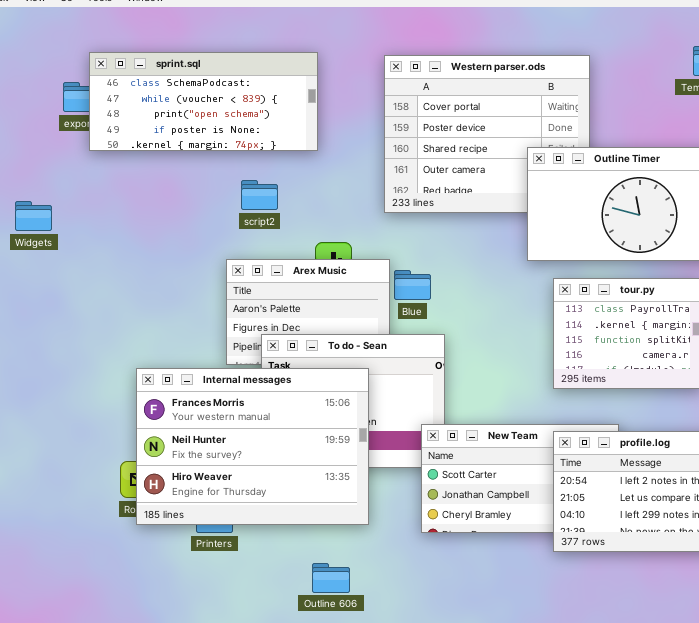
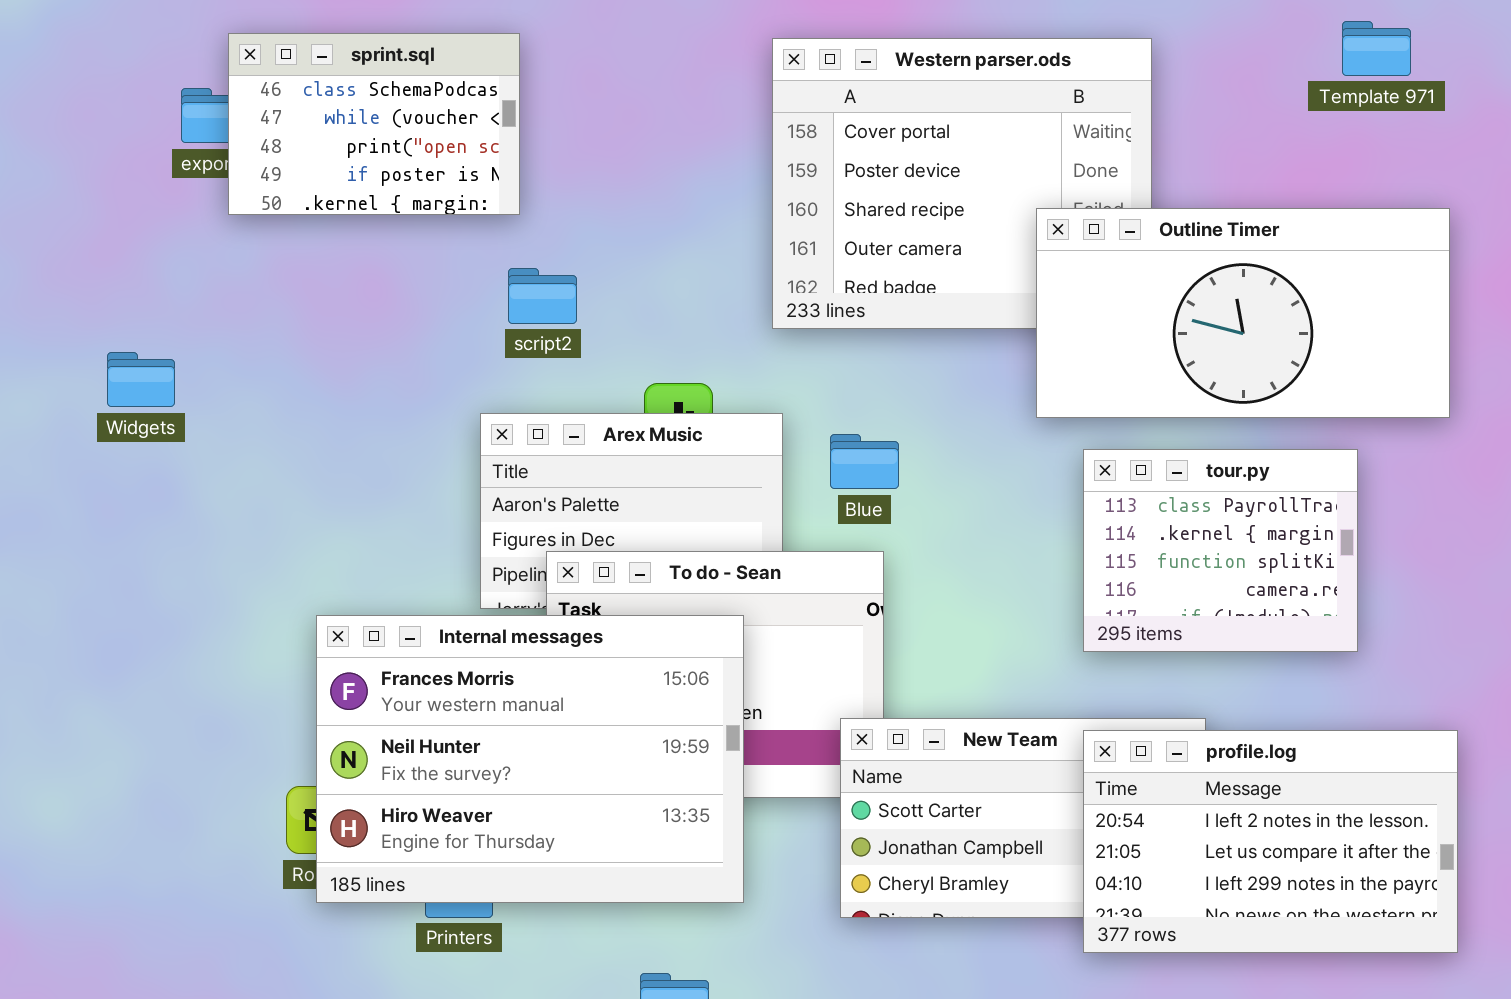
sprint.sql: [89,52,318,151] -> [228,33,520,215], resized
Widgets: [15,201,52,231] -> [107,352,175,407], moved
Blue: [394,270,431,300] -> [830,434,899,489], moved

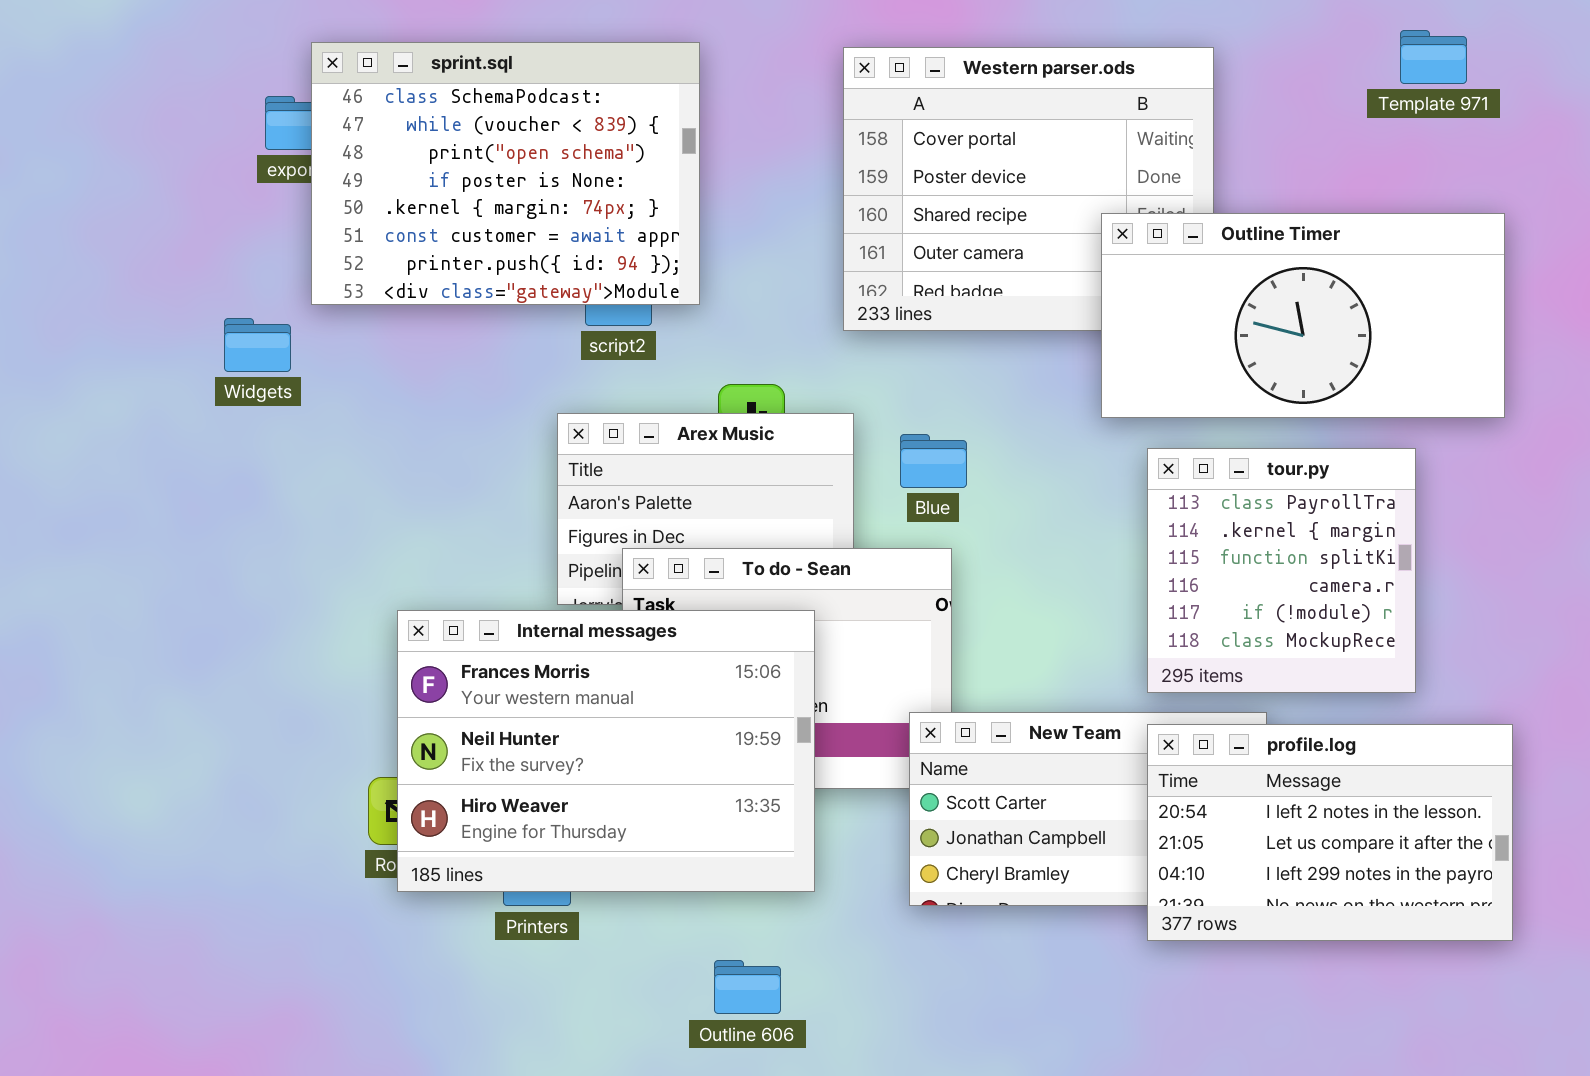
sprint.sql: [228,33,520,215] -> [311,42,700,305], resized
Widgets: [107,352,175,407] -> [224,318,291,372], moved
tour.py: [1083,449,1358,652] -> [1147,448,1416,693], resized

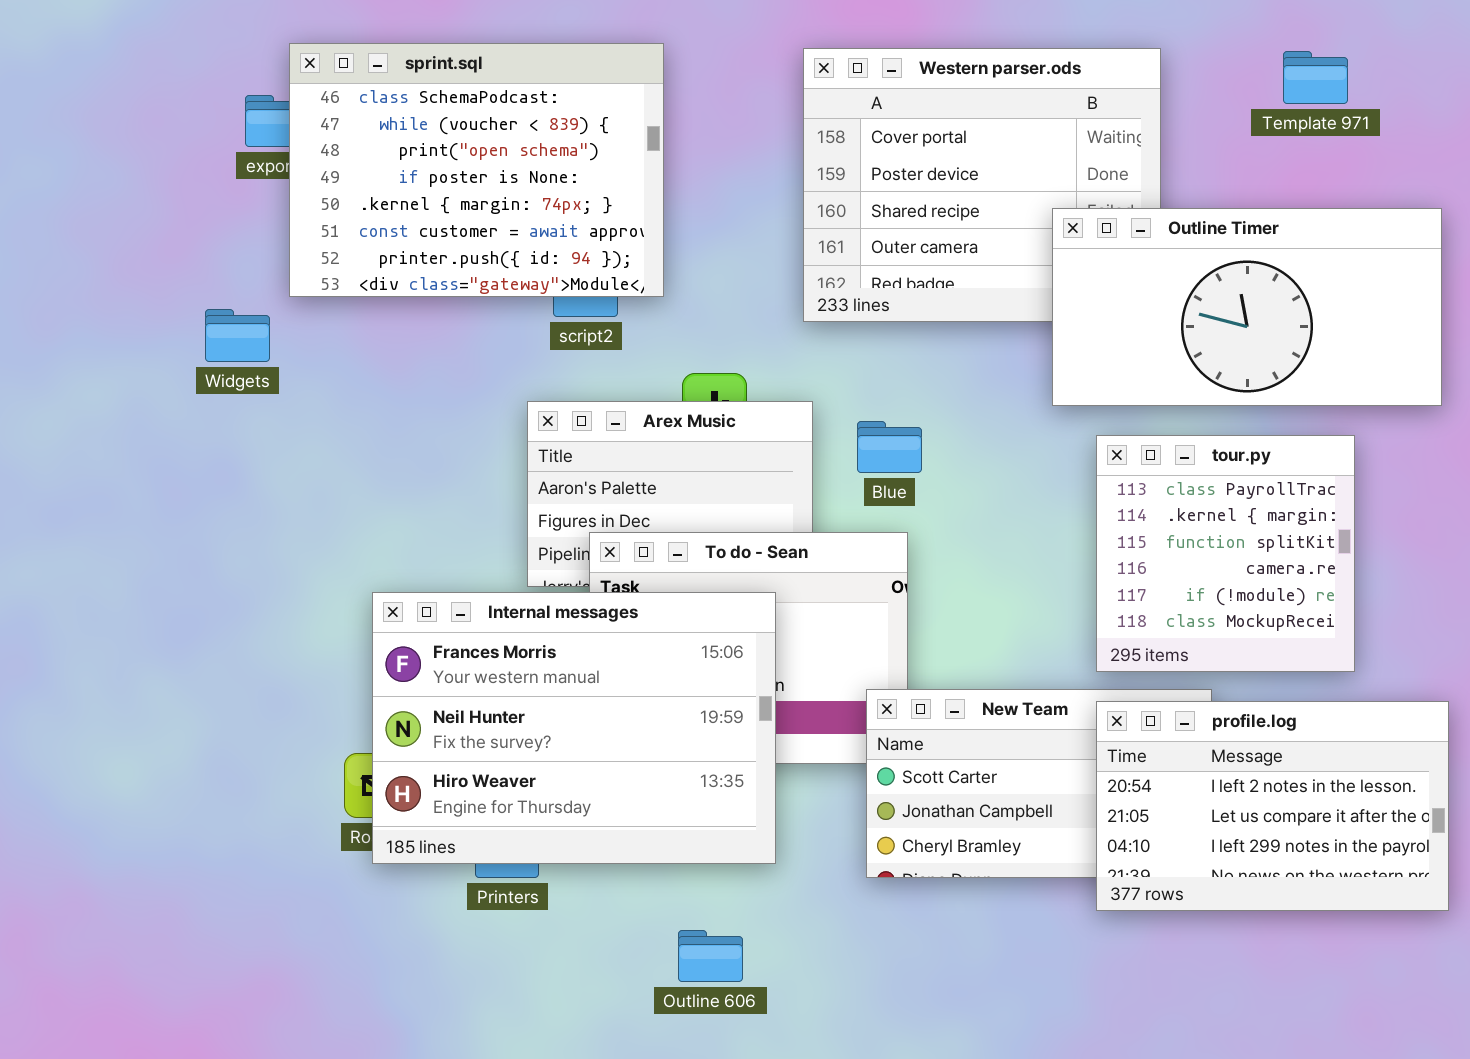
Template 971: [1400,30,1467,84] -> [1283,51,1348,104], moved

